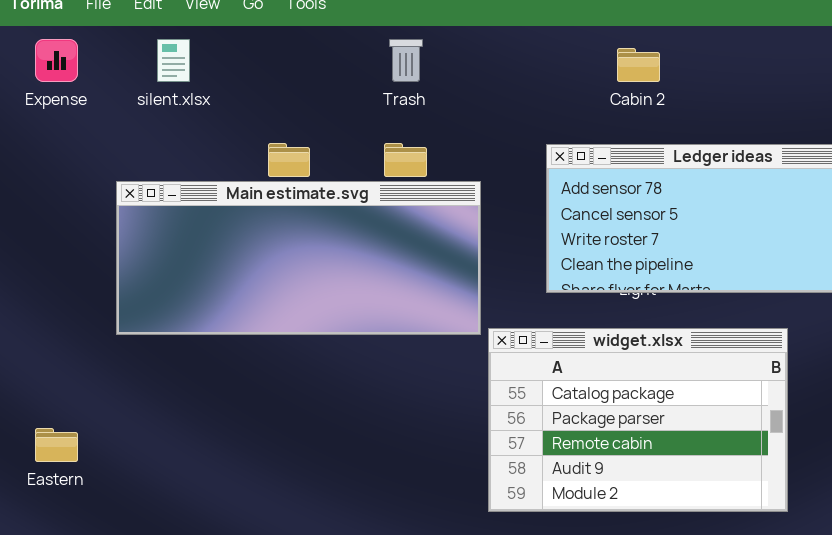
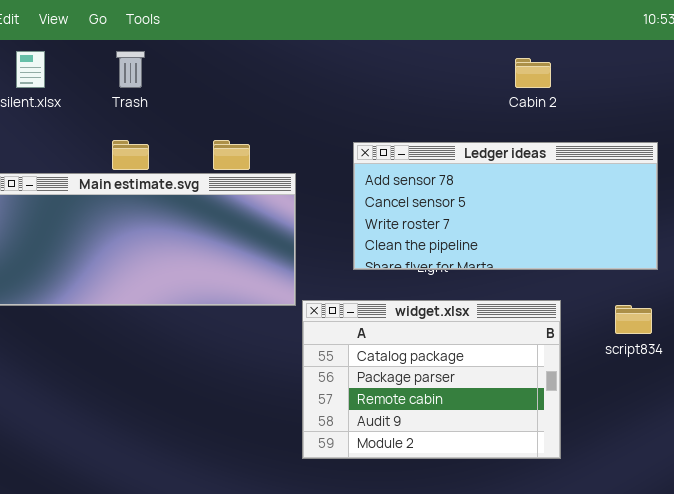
Trash: [389,39,423,82] -> [116,51,145,88], moved
Cabin 2: [617,48,660,82] -> [515,58,551,88], moved

